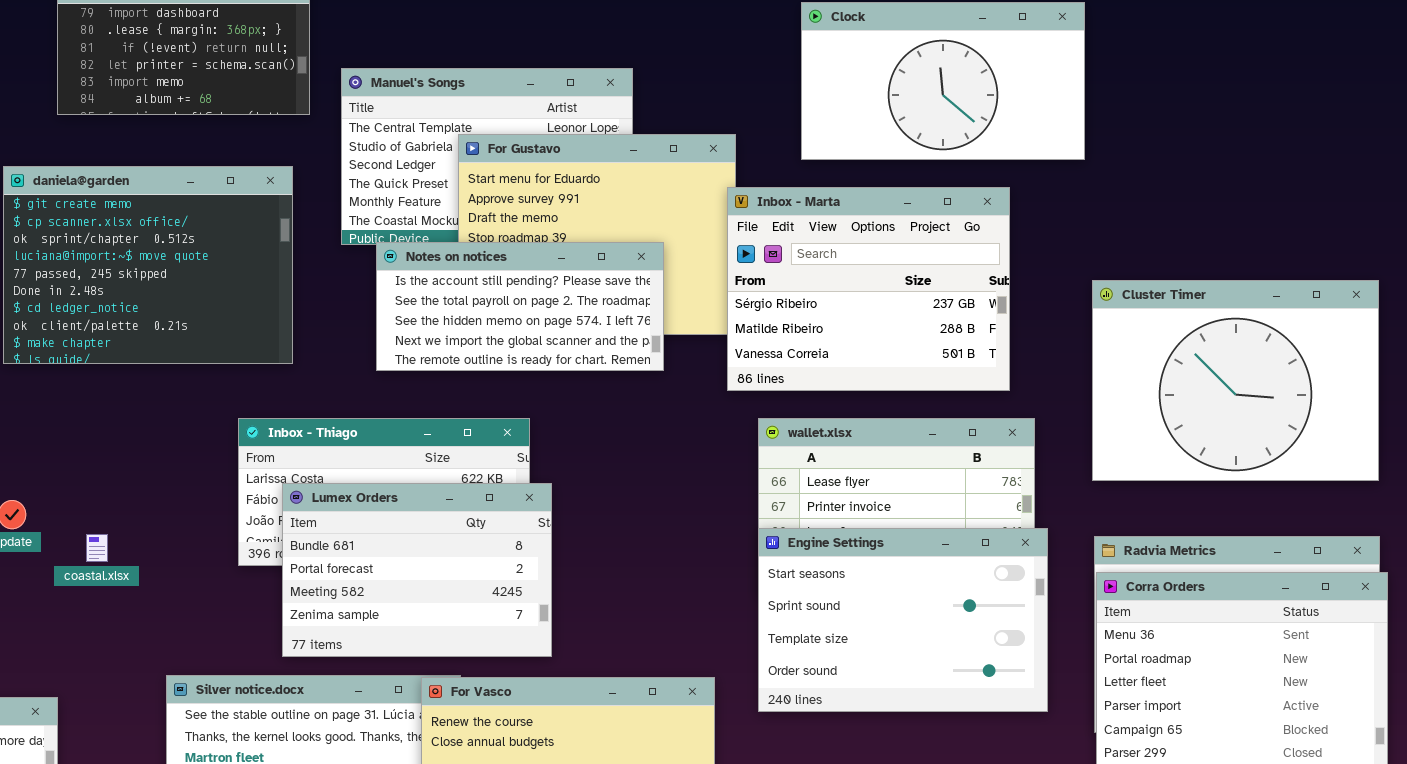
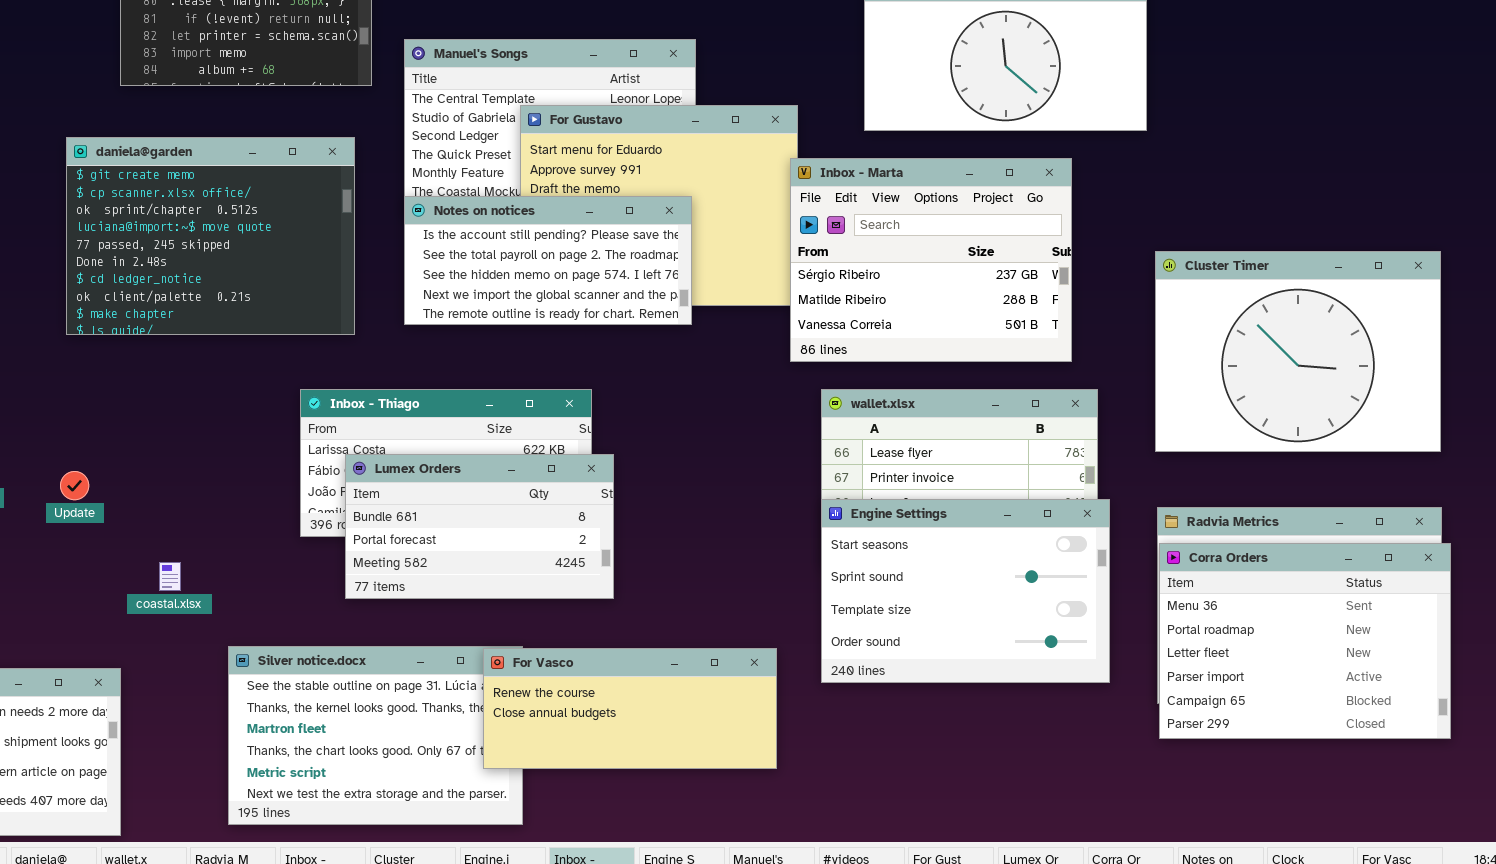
Notes on notices: [376,242,664,371] -> [404,196,692,325], moved
Lumex Orders: [282,483,552,657] -> [345,454,614,599], resized
coastal.xlsx: [86,534,108,562] -> [159,562,181,591], moved

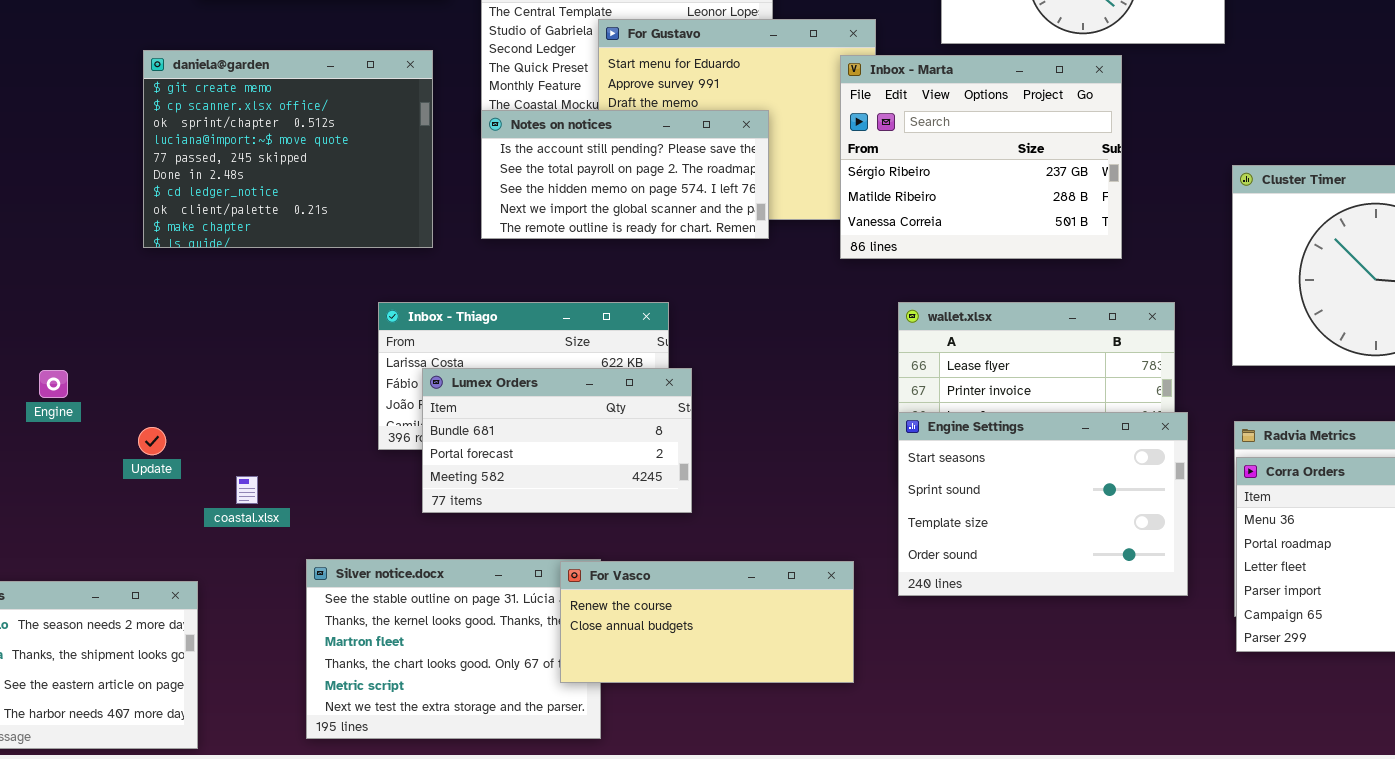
Inbox - Marta: [790,158,1072,362] -> [840,55,1122,259], moved
Update: [60,471,89,500] -> [138,427,166,455], moved

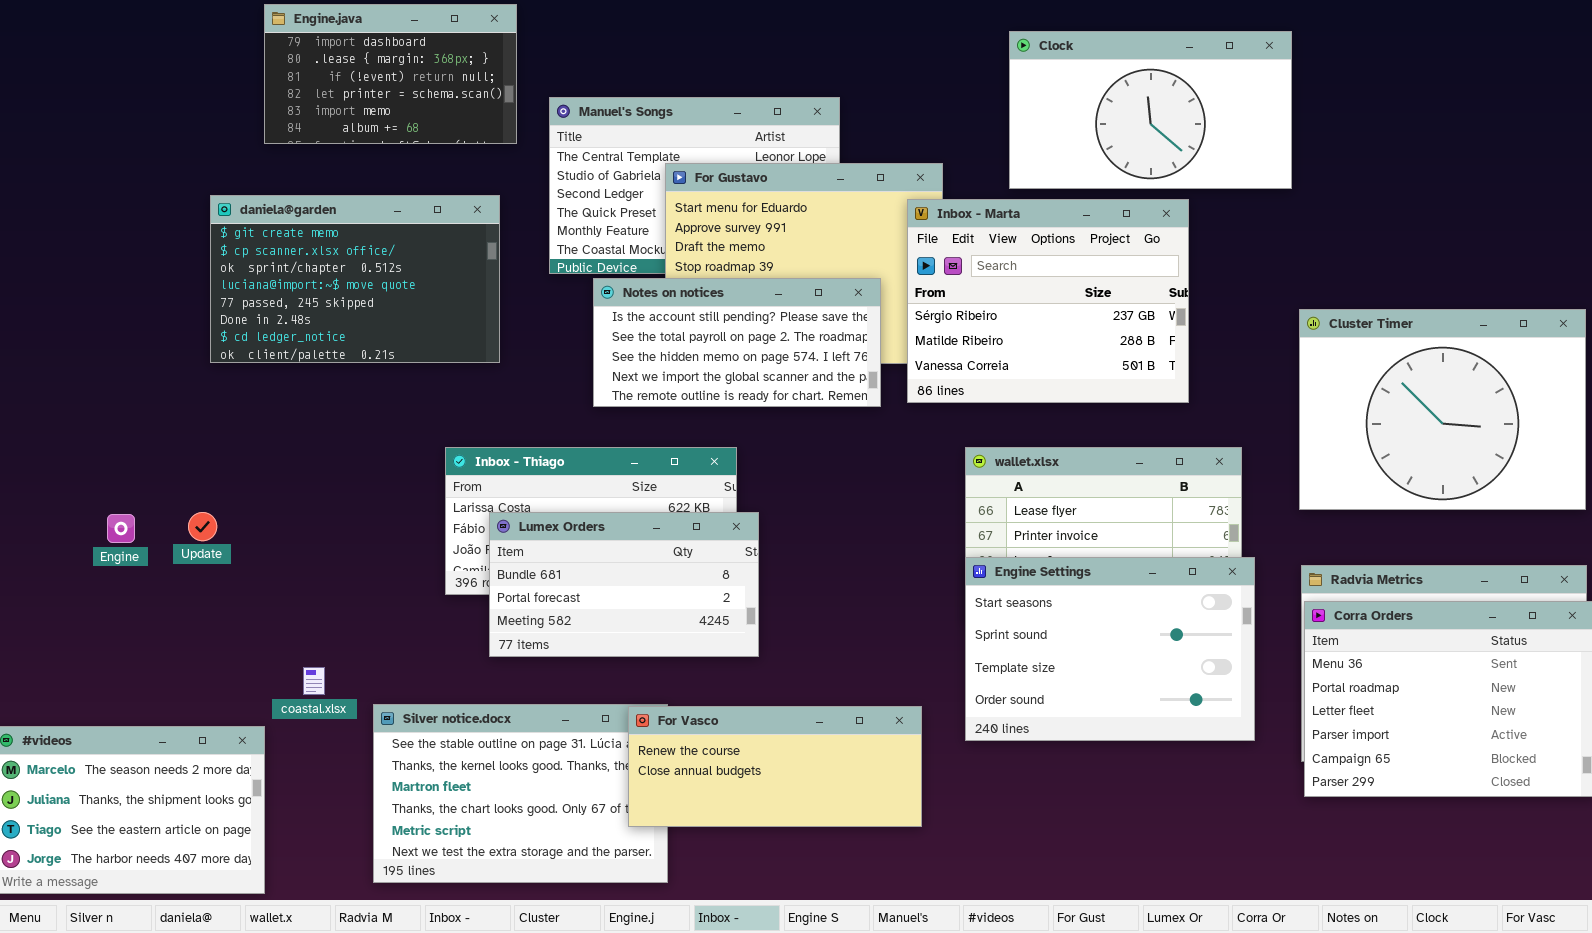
daniela@garden: [143,50,433,248] -> [210,195,500,363], resized
Notes on notices: [481,110,769,239] -> [593,278,881,407], moved
Update: [138,427,166,455] -> [188,512,217,541], moved
coastal.xlsx: [236,476,258,504] -> [303,667,325,695], moved

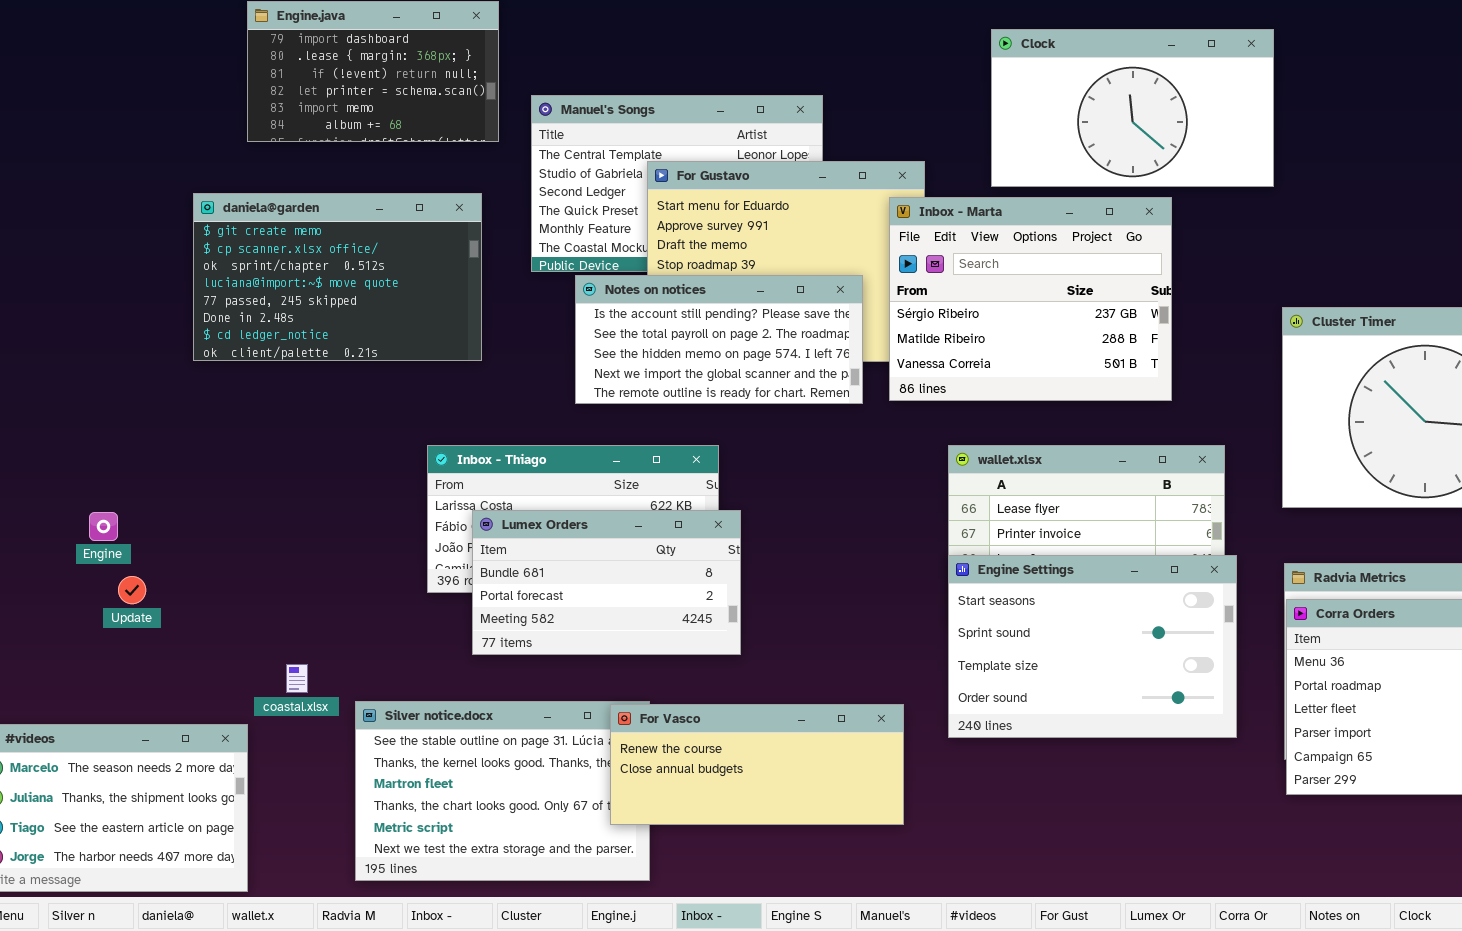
Update: [188,512,217,541] -> [118,576,146,604], moved

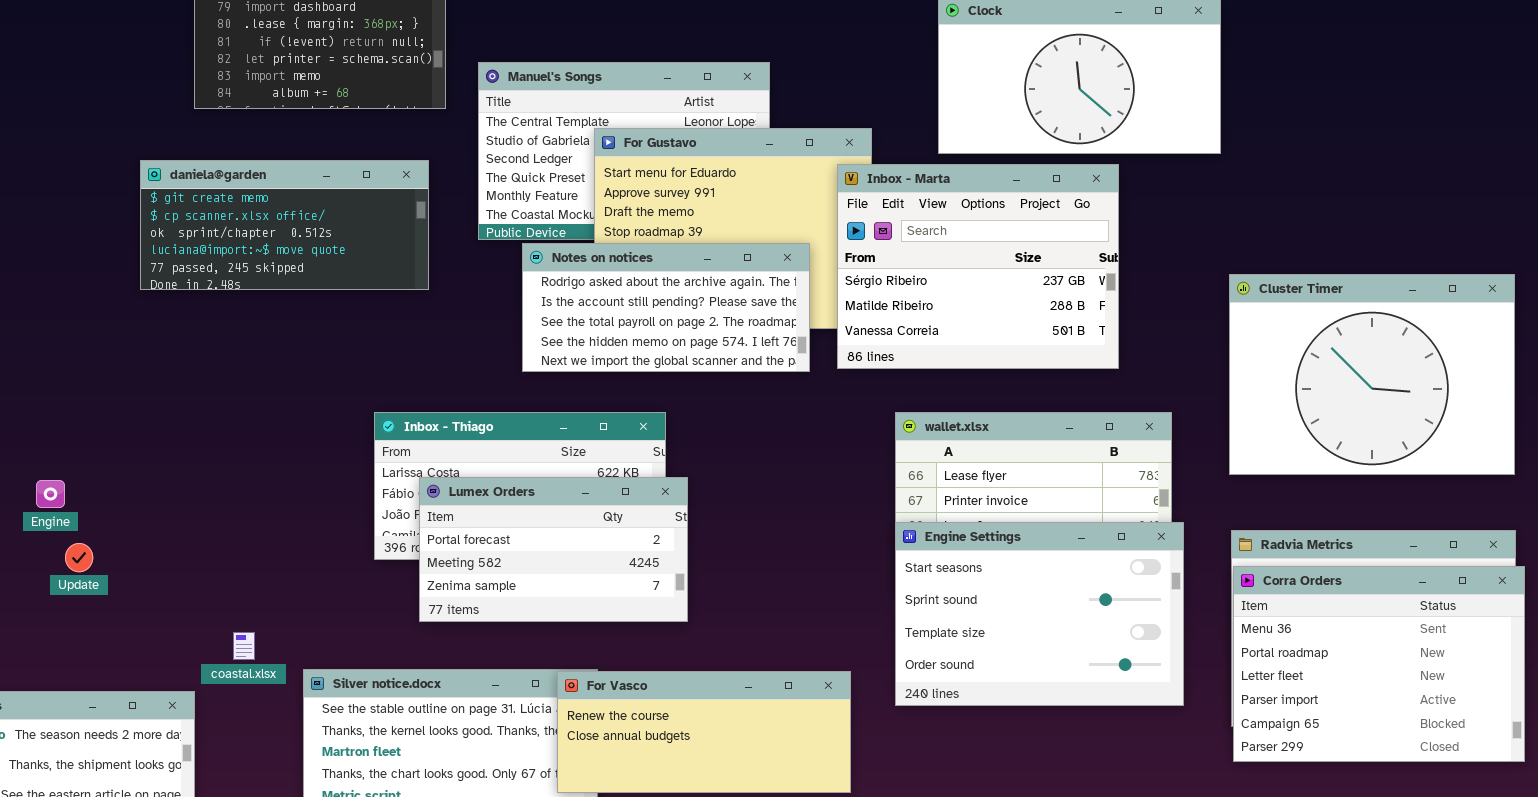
daniela@garden: [193,193,482,361] -> [140,160,429,290], resized
Notes on notices: [575,275,863,404] -> [522,243,810,372], scrolled up 1 row
Lumex Orders: [472,510,741,655] -> [419,477,688,622], scrolled down 1 row

